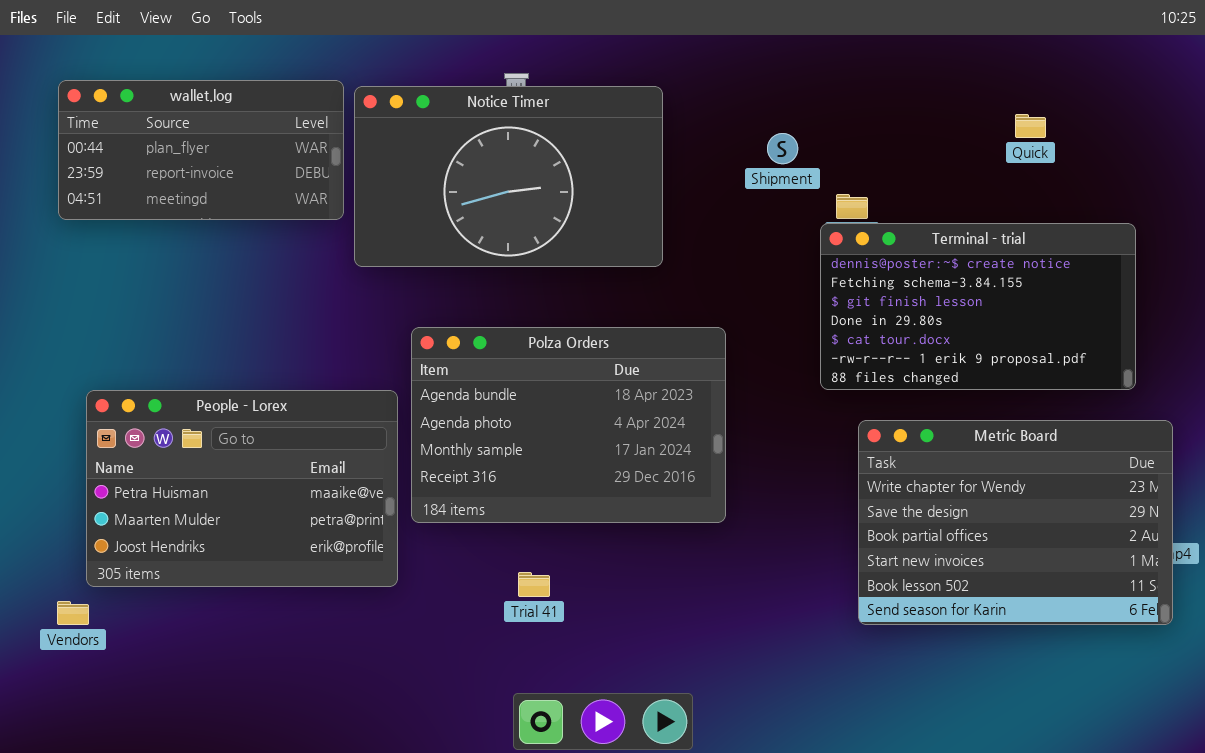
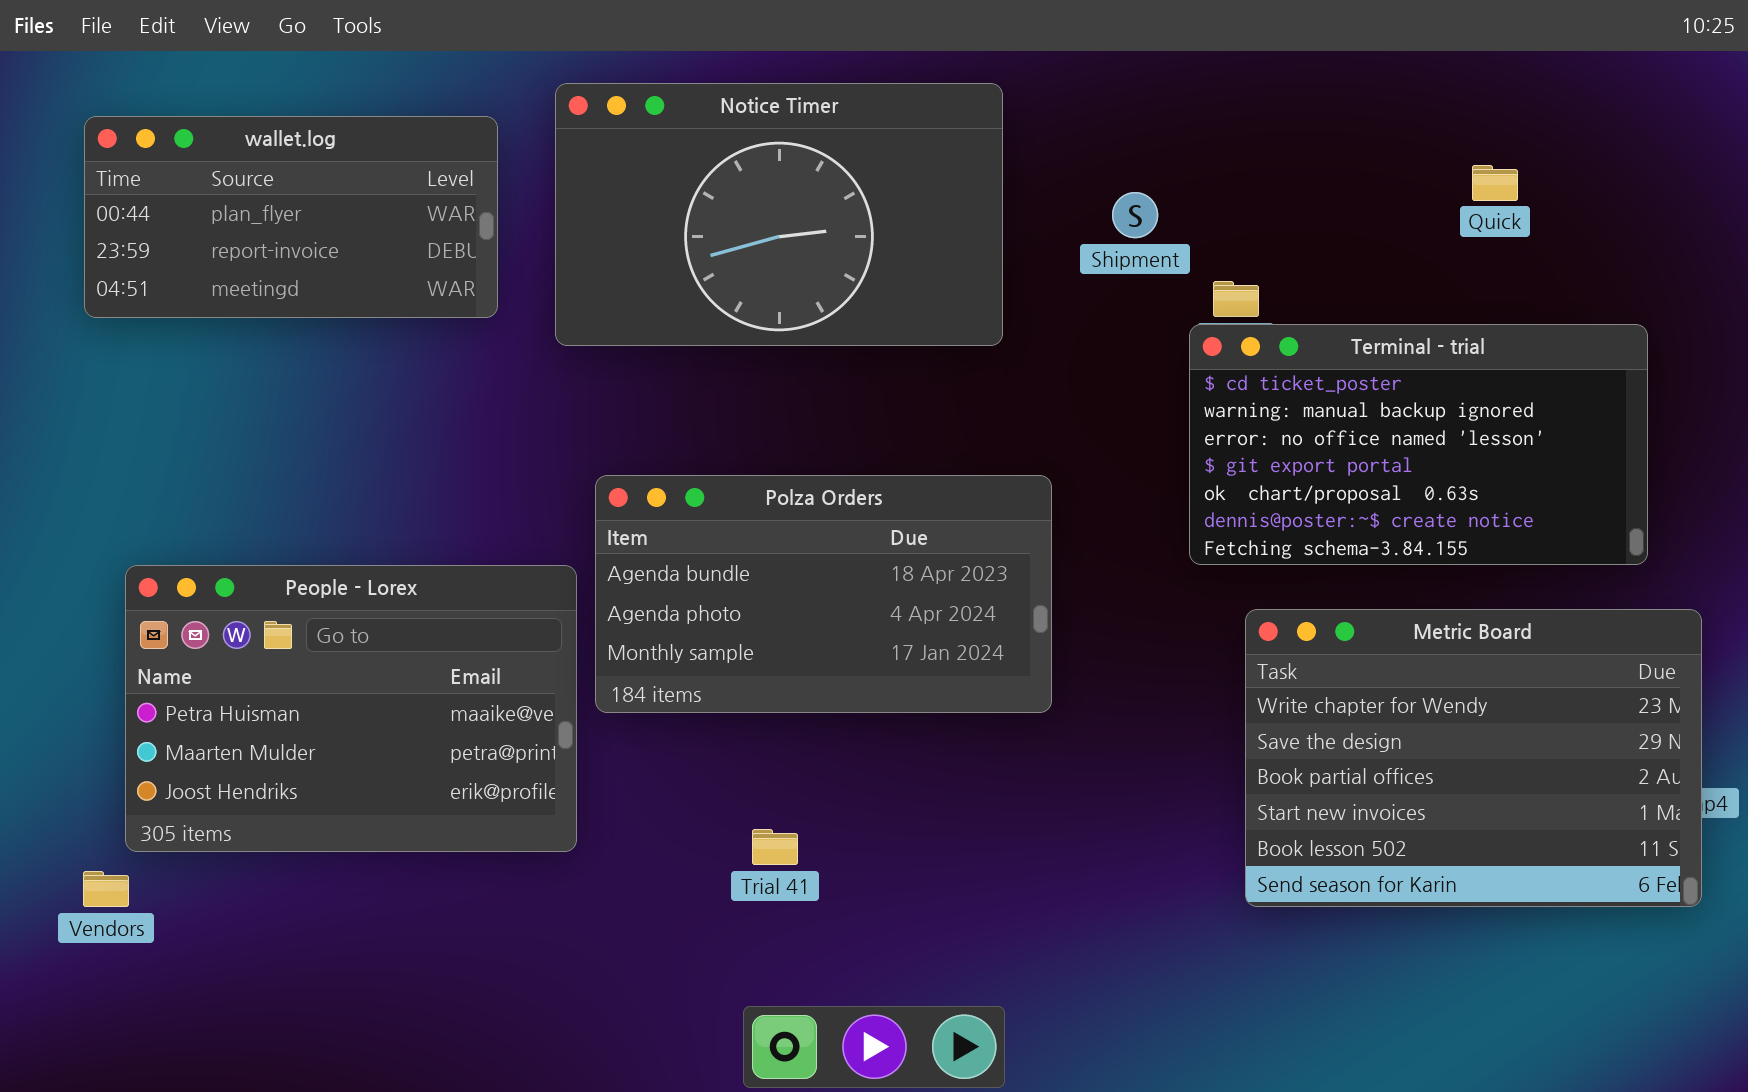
Notice Timer: [354,86,663,267] -> [555,83,1003,346], moved
Terminal - trial: [820,223,1136,390] -> [1189,324,1648,565], scrolled up 5 rows
Polza Orders: [411,327,726,523] -> [595,475,1052,713], resized

